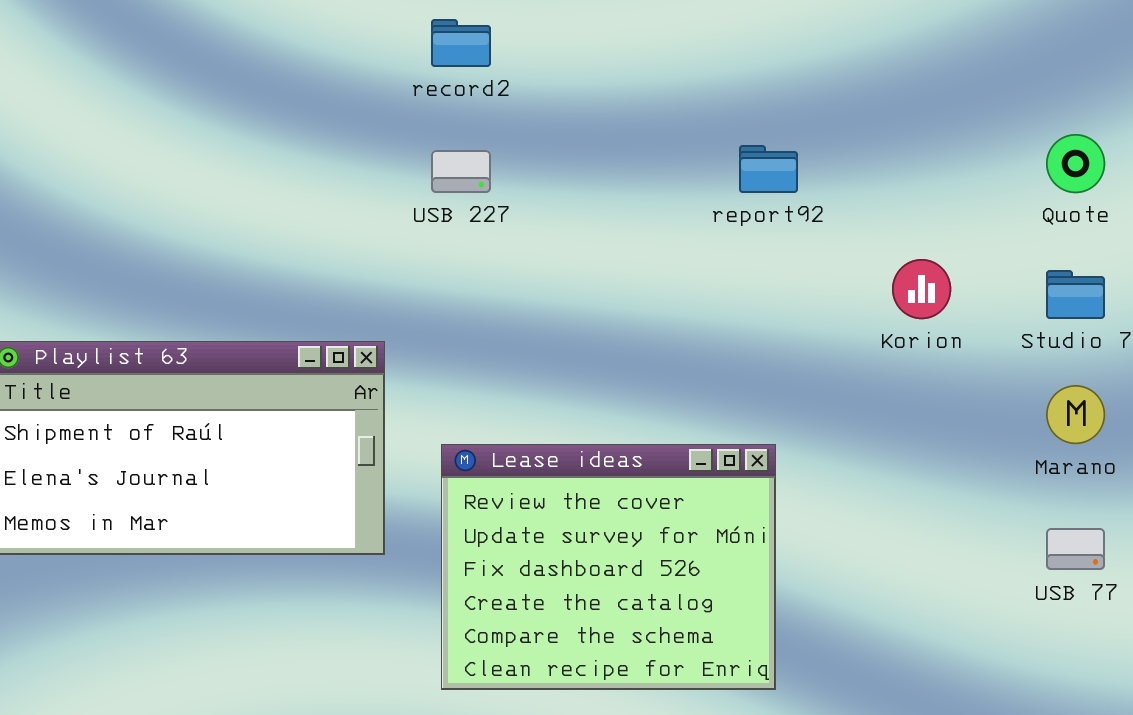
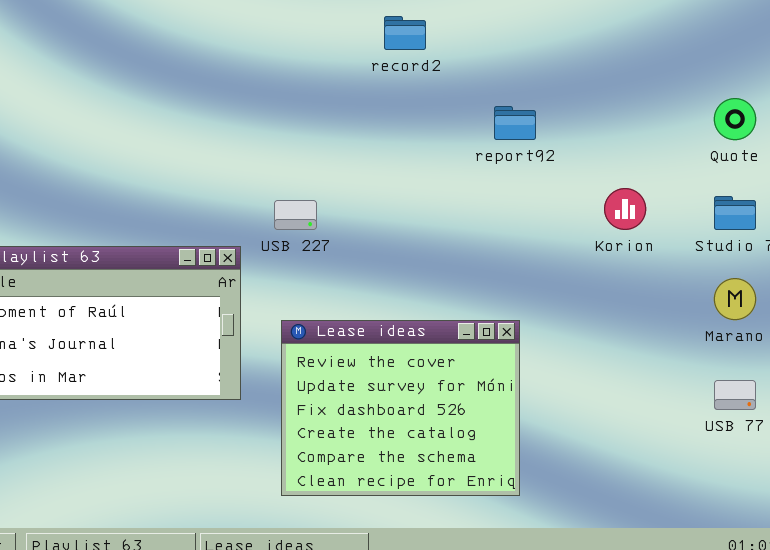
record2: [431,19,491,67] -> [384,16,426,50], moved
USB 227: [431,150,491,193] -> [274,200,317,230], moved

